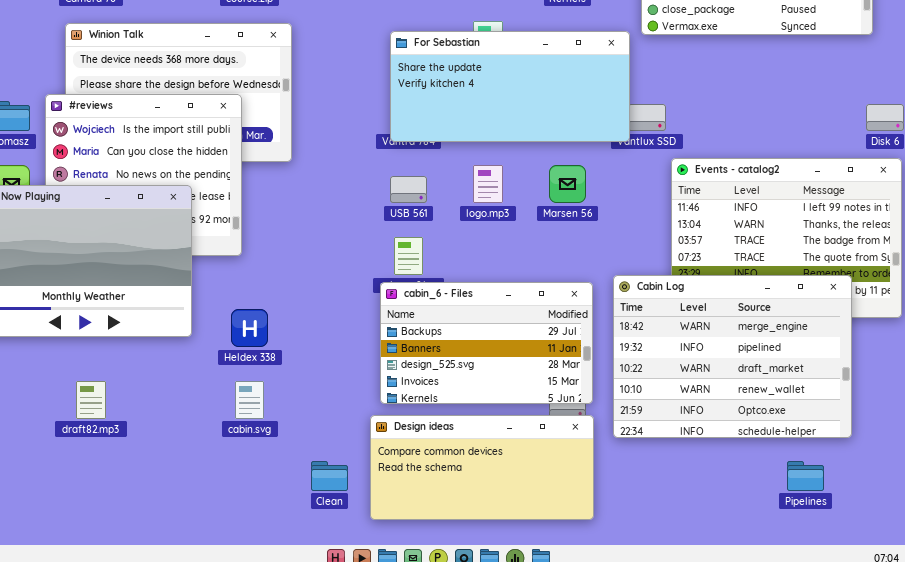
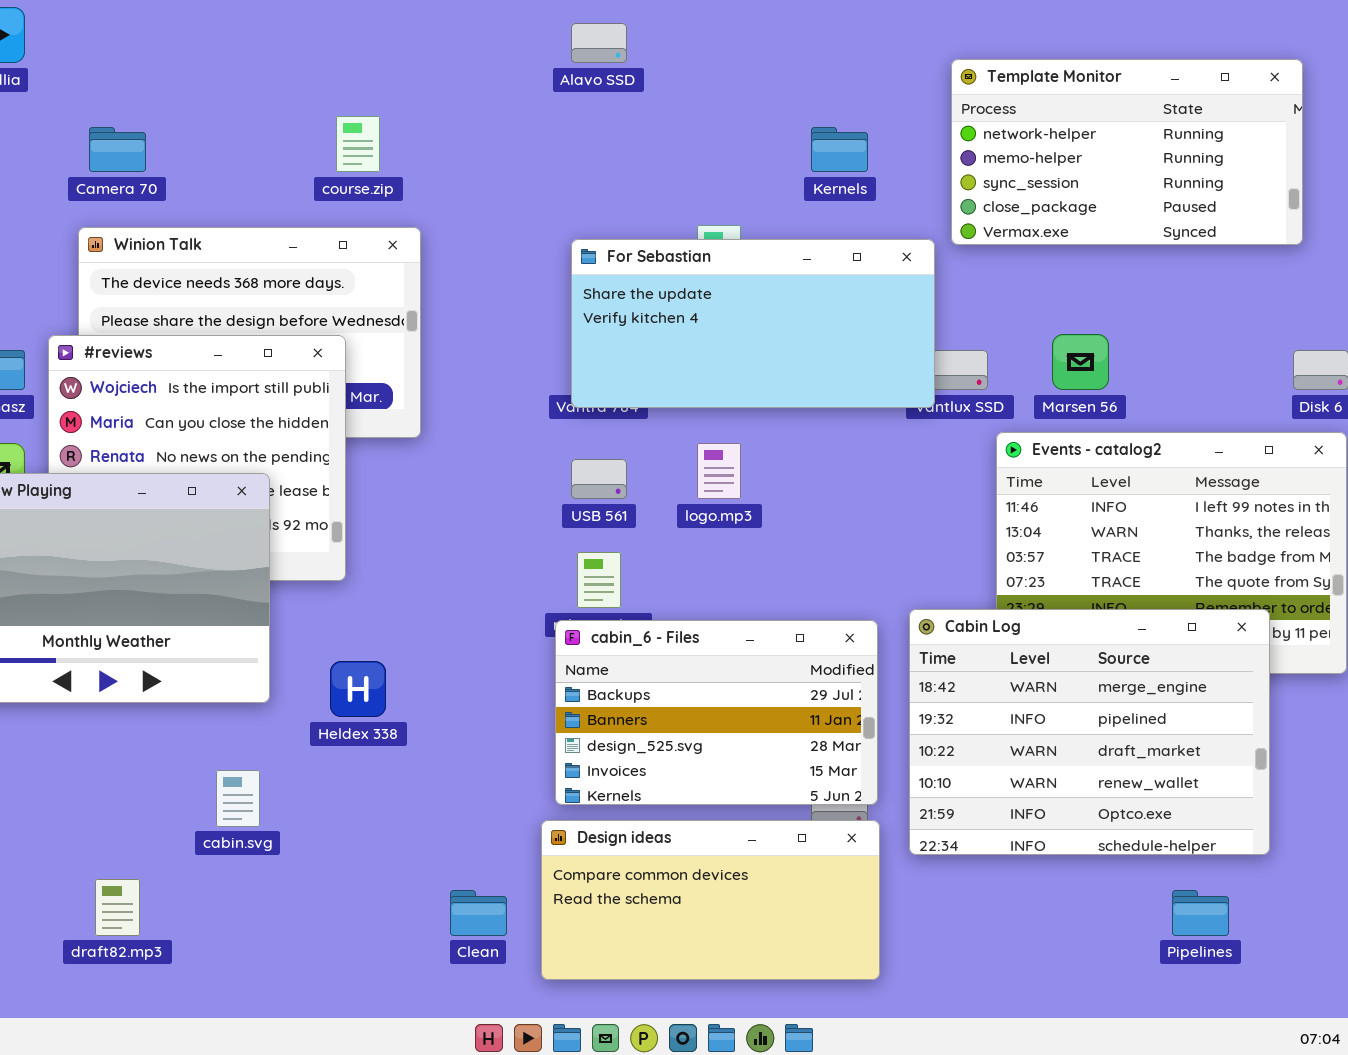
Marsen 56: [549,165,586,203] -> [1052,334,1109,390], moved
draft82.mp3: [76,381,106,419] -> [95,879,140,936], moved
cabin.svg: [235,381,264,419] -> [216,770,260,827], moved

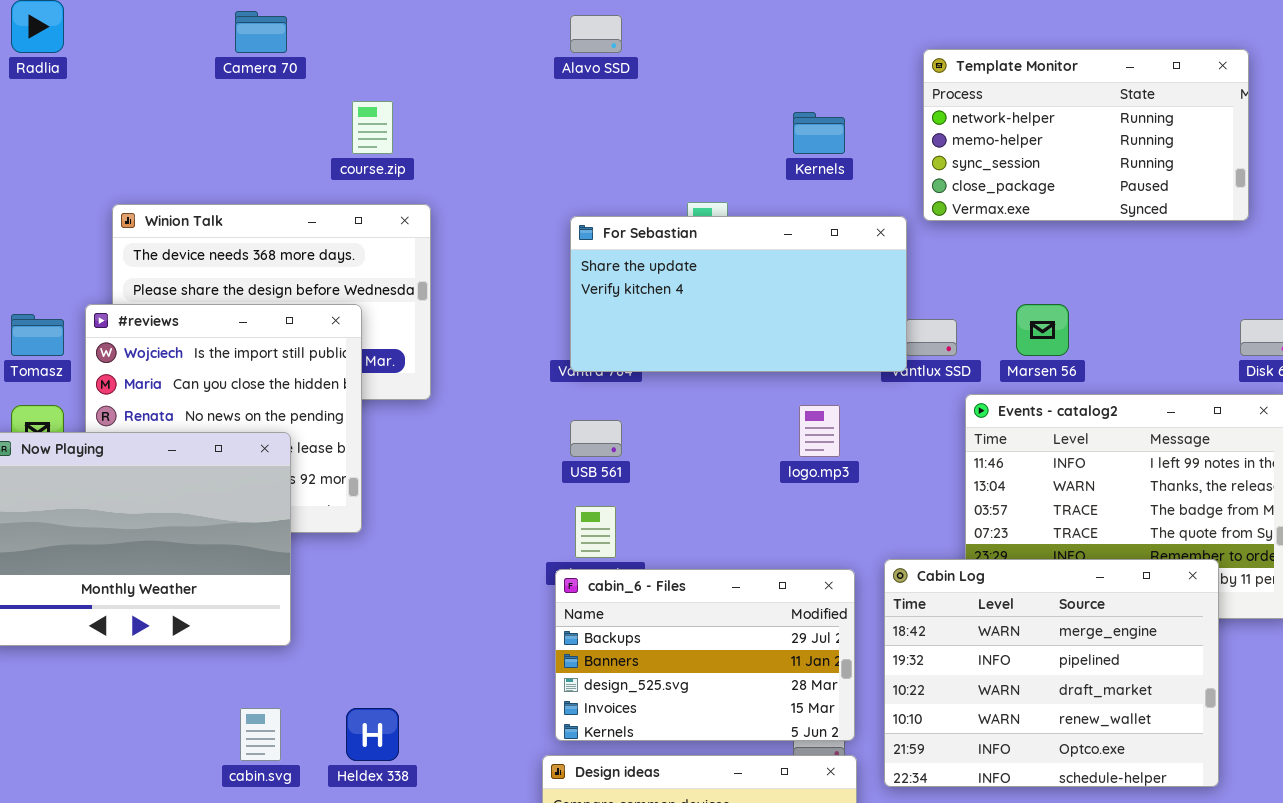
Camera 70: [89,127,146,172] -> [235,11,287,53], moved
logo.mp3: [697,443,741,499] -> [799,405,840,457], moved
Heldex 338: [330,661,386,717] -> [346,708,399,761], moved

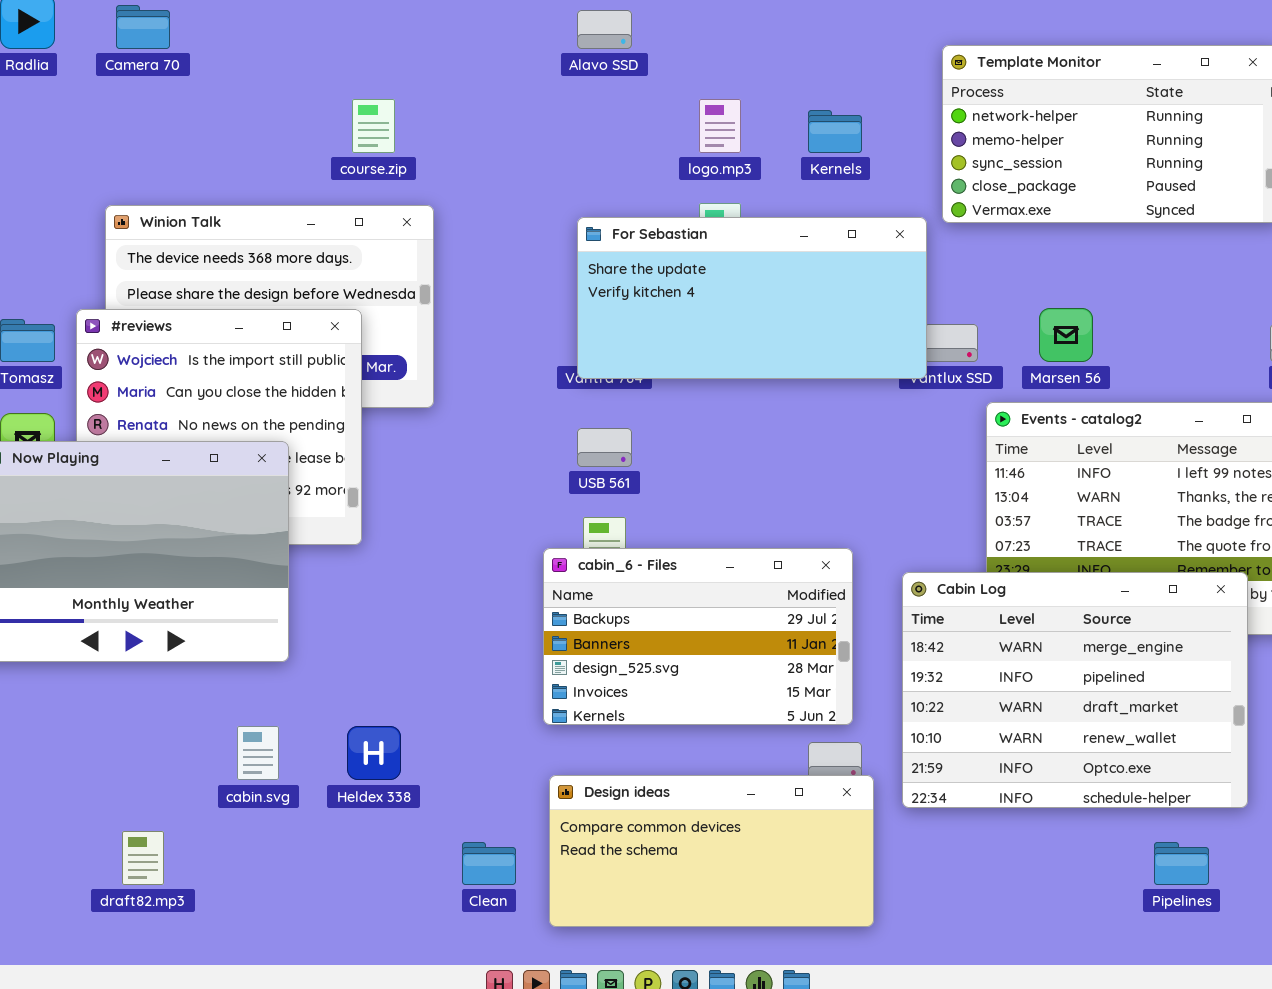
Camera 70: [235,11,287,53] -> [116,5,170,49], moved
logo.mp3: [799,405,840,457] -> [699,99,741,153], moved
cabin_6 - Files: [555,569,855,741] -> [543,548,853,725], moved

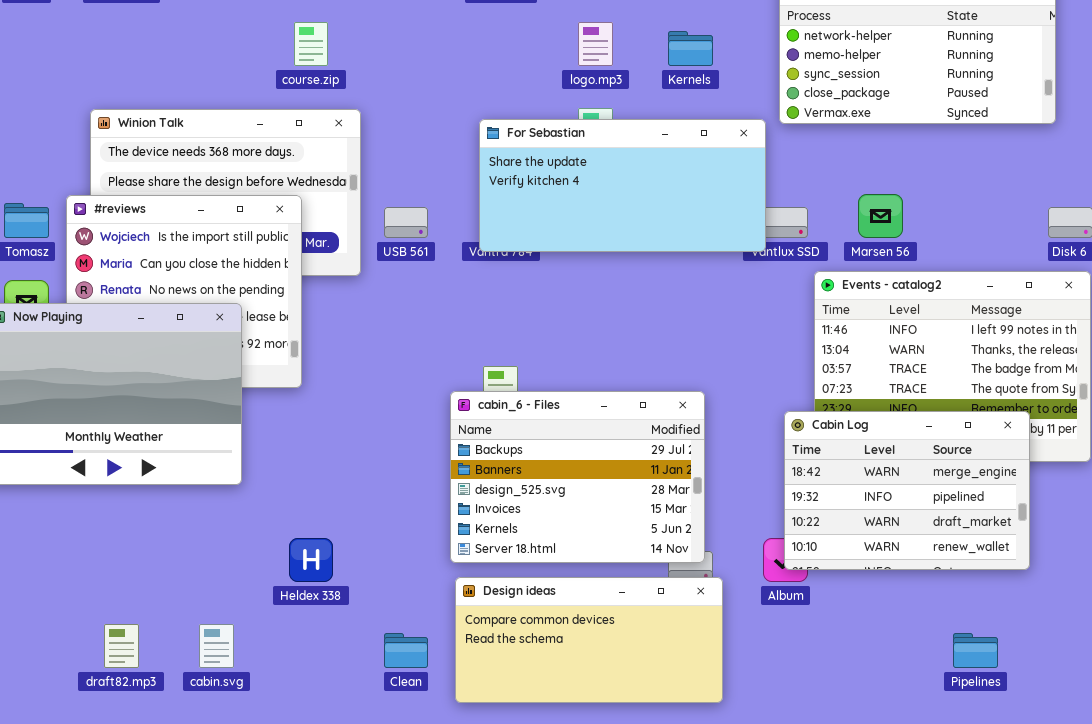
USB 561: [577,428,632,467] -> [384,207,428,238], moved
cabin_6 - Files: [543,548,853,725] -> [450,391,705,563], resized
Cabin Log: [902,572,1248,808] -> [784,411,1030,570], resized
cabin.svg: [237,726,279,780] -> [199,624,234,668], moved

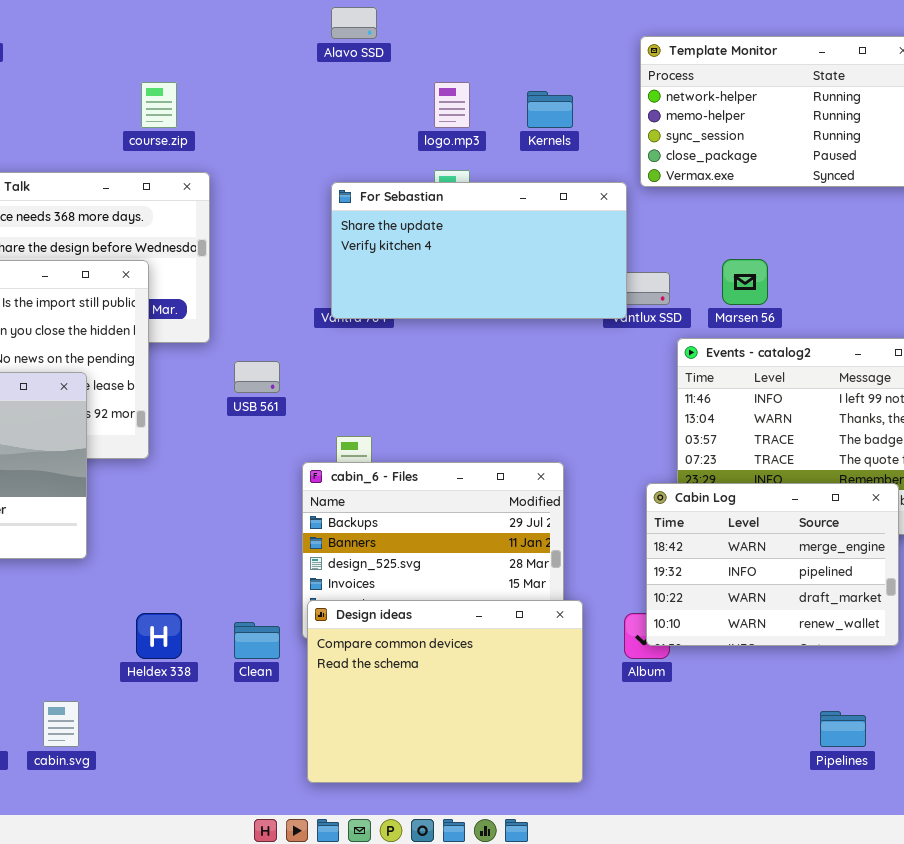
USB 561: [384,207,428,238] -> [234,361,280,393], moved
Design ideas: [455,577,723,703] -> [307,600,583,783], resized
Clean: [384,633,428,668] -> [234,622,280,659], moved

